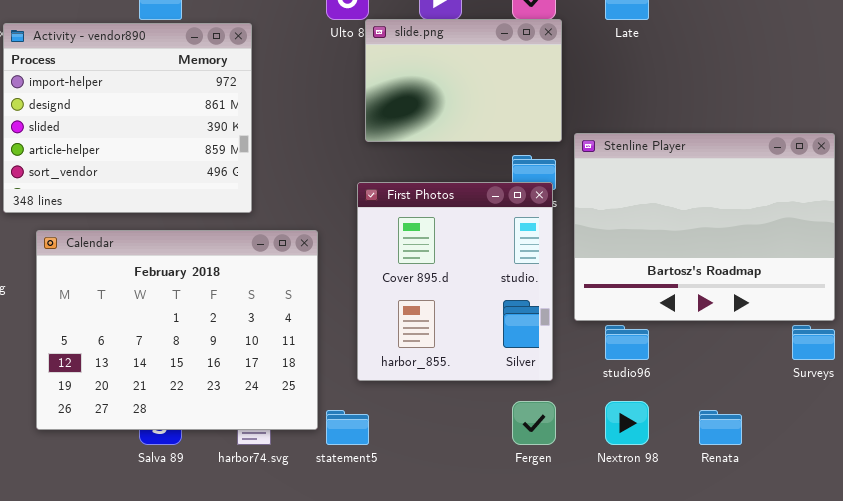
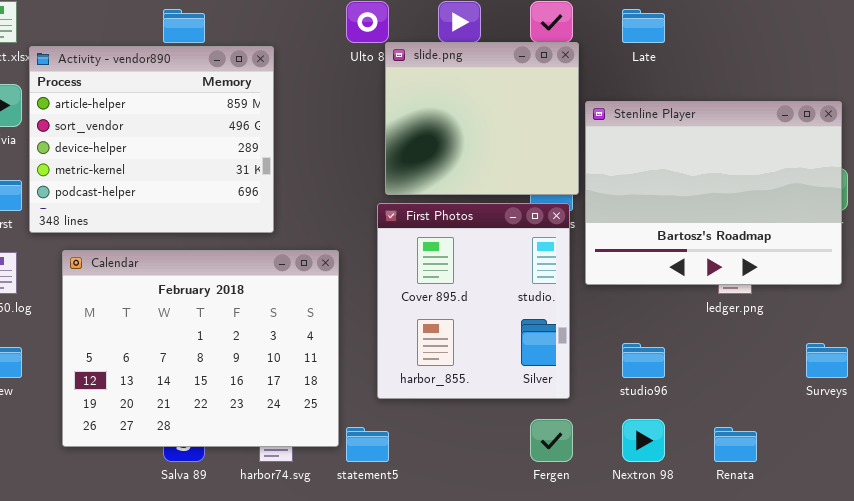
slide.png: [365,19,562,142] -> [385,42,579,195], resized
Activity - vendor890: [3,23,252,213] -> [29,46,274,233], scrolled down 3 rows
Stenline Player: [574,133,835,321] -> [585,101,842,285], moved

